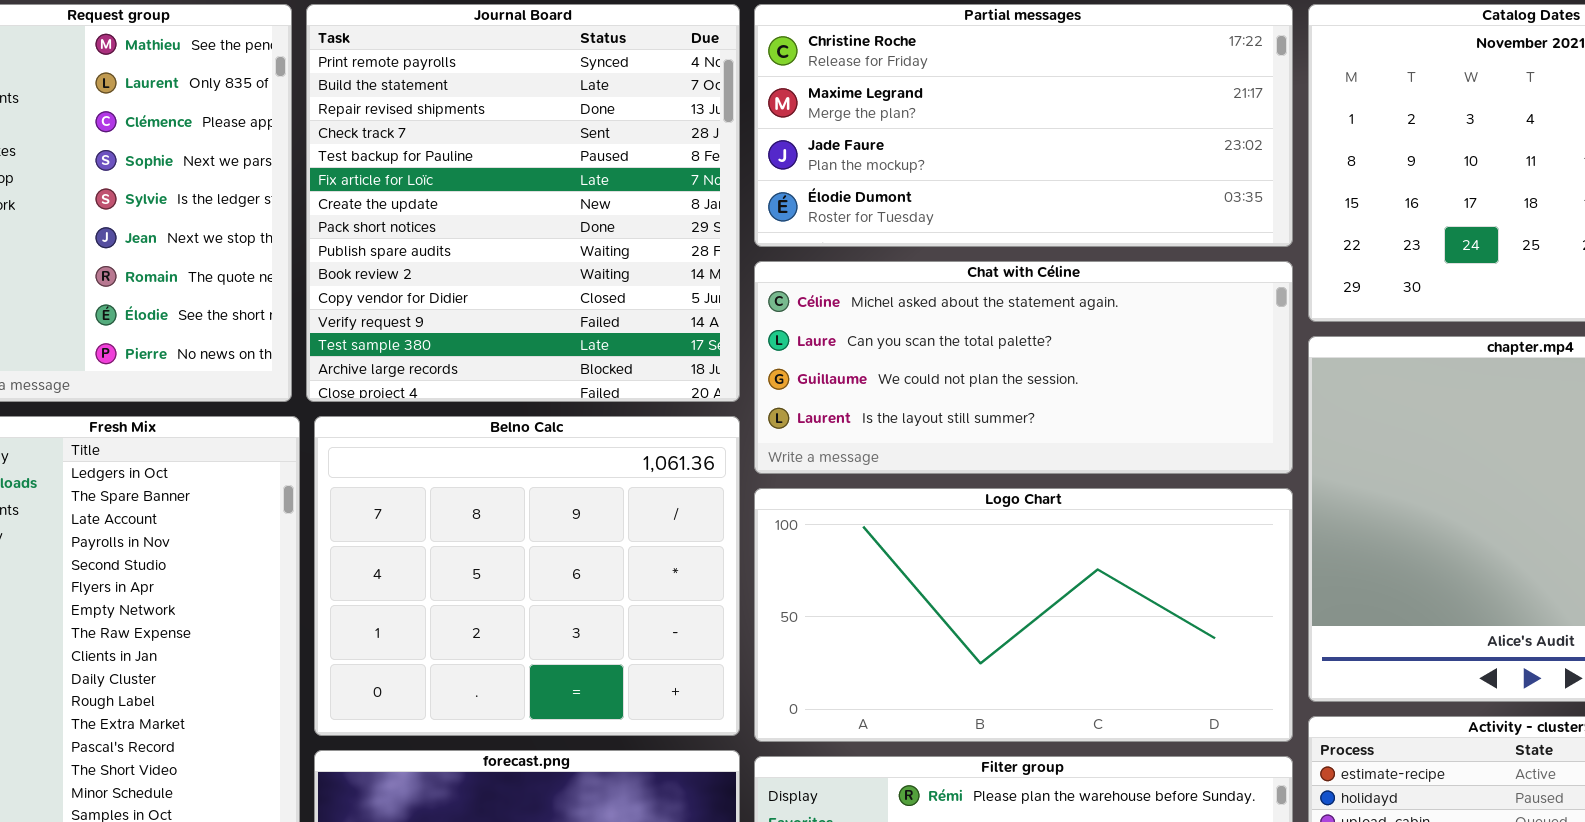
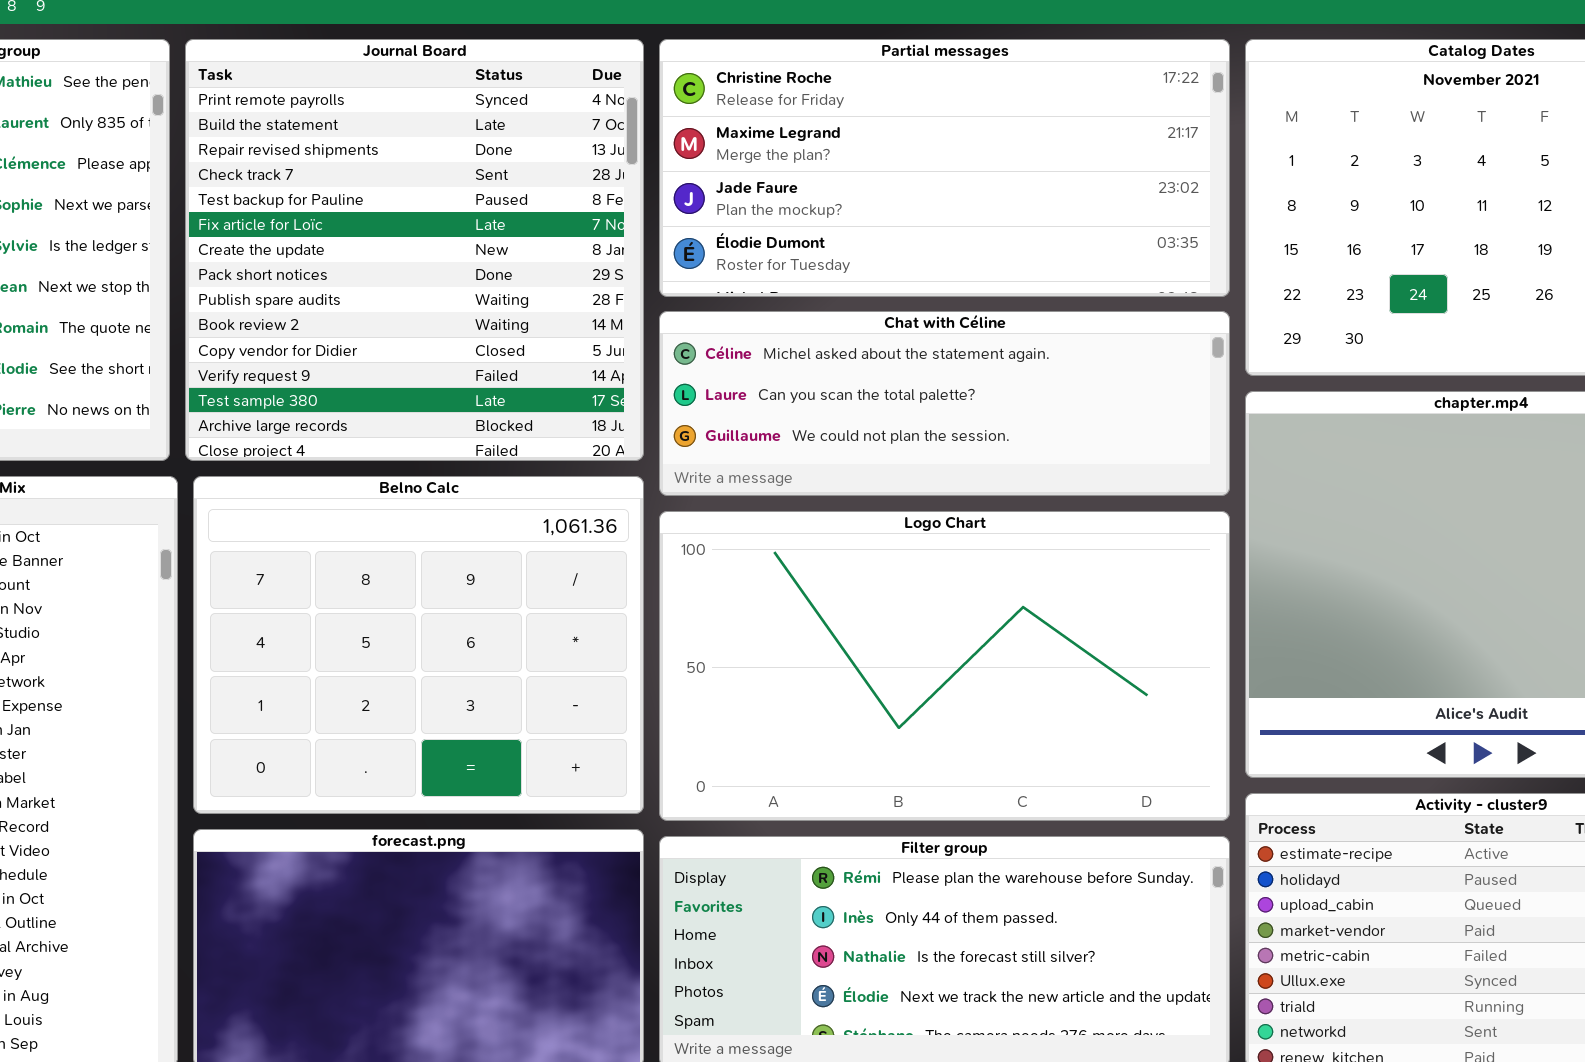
Chat with Céline: [754,261,1293,474] -> [659,311,1230,496], resized
Logo Chart: [754,488,1293,742] -> [659,511,1230,821], resized

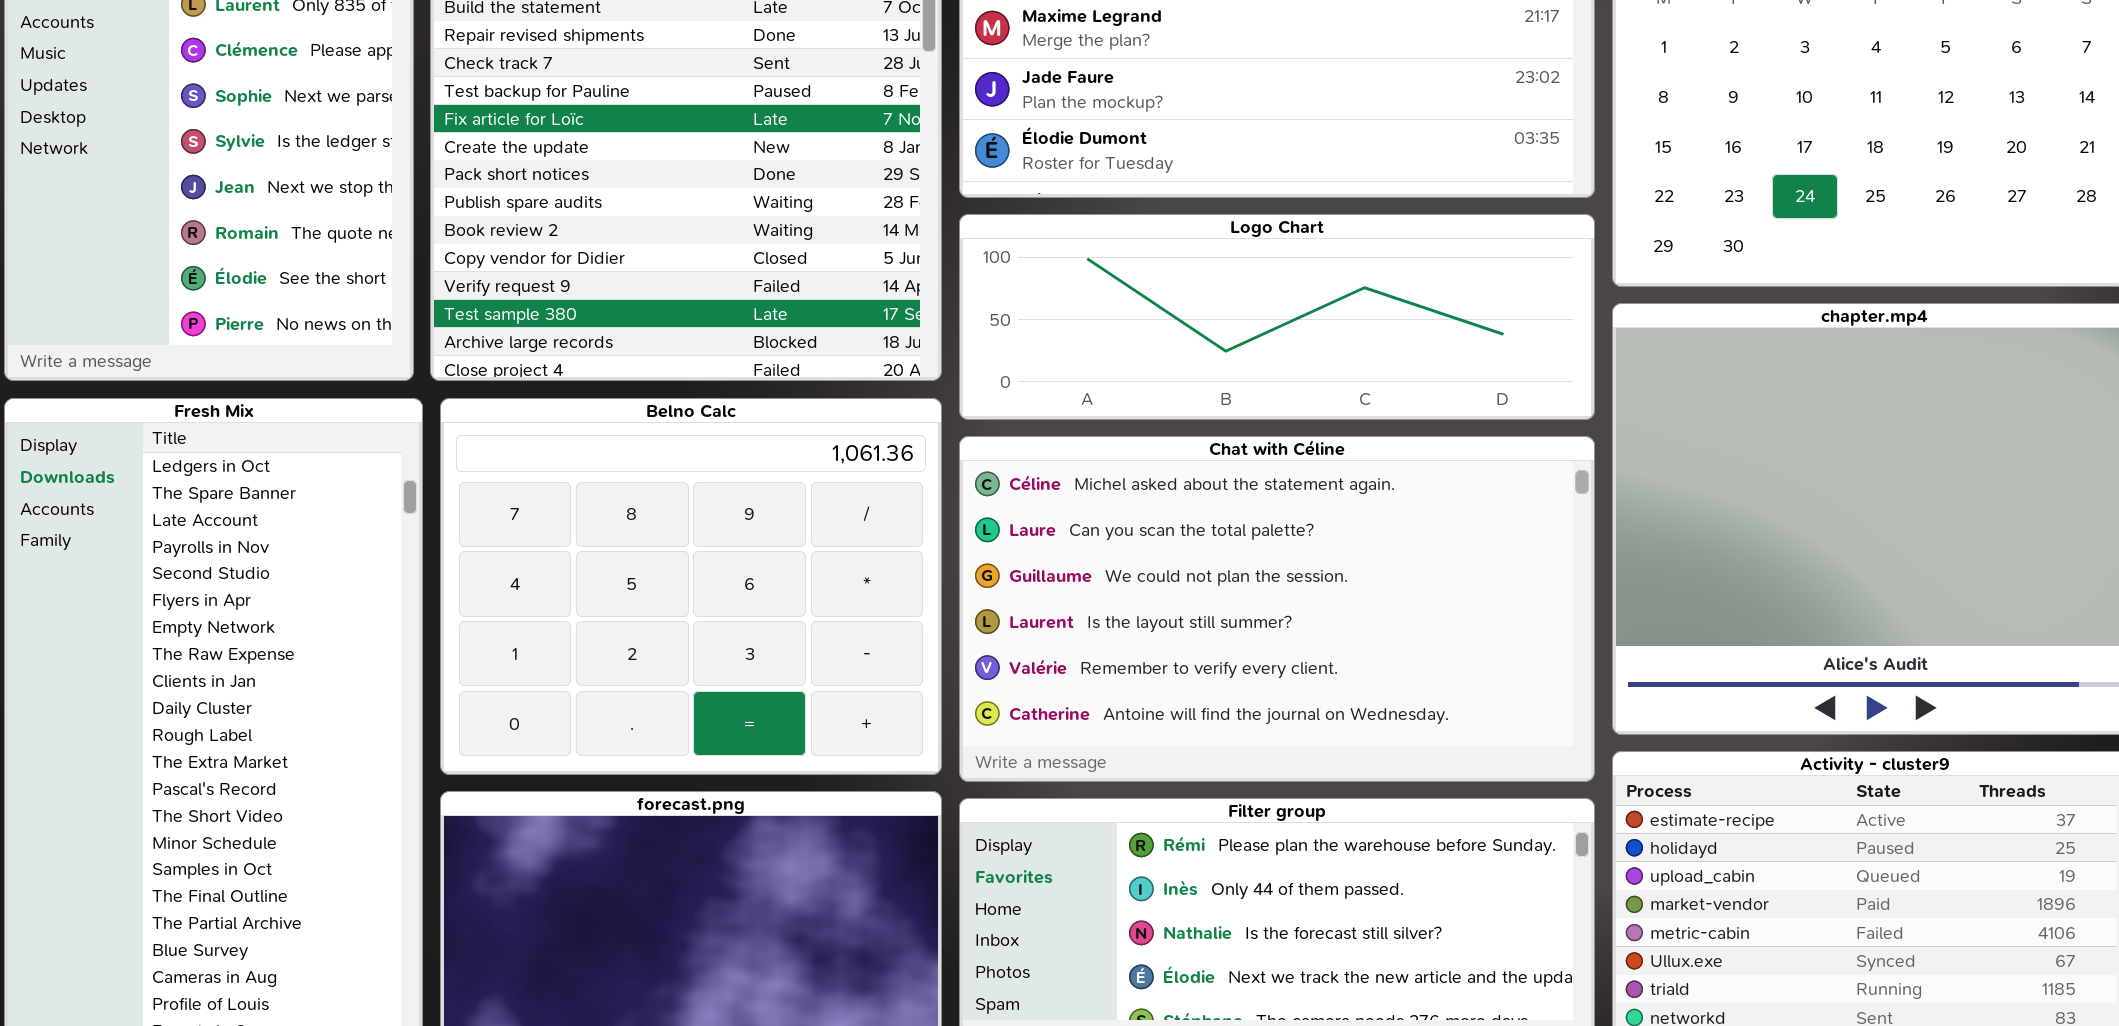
Chat with Céline: [659,311,1230,496] -> [959,436,1595,782], moved, resized
Logo Chart: [659,511,1230,821] -> [959,214,1595,420], moved, resized

